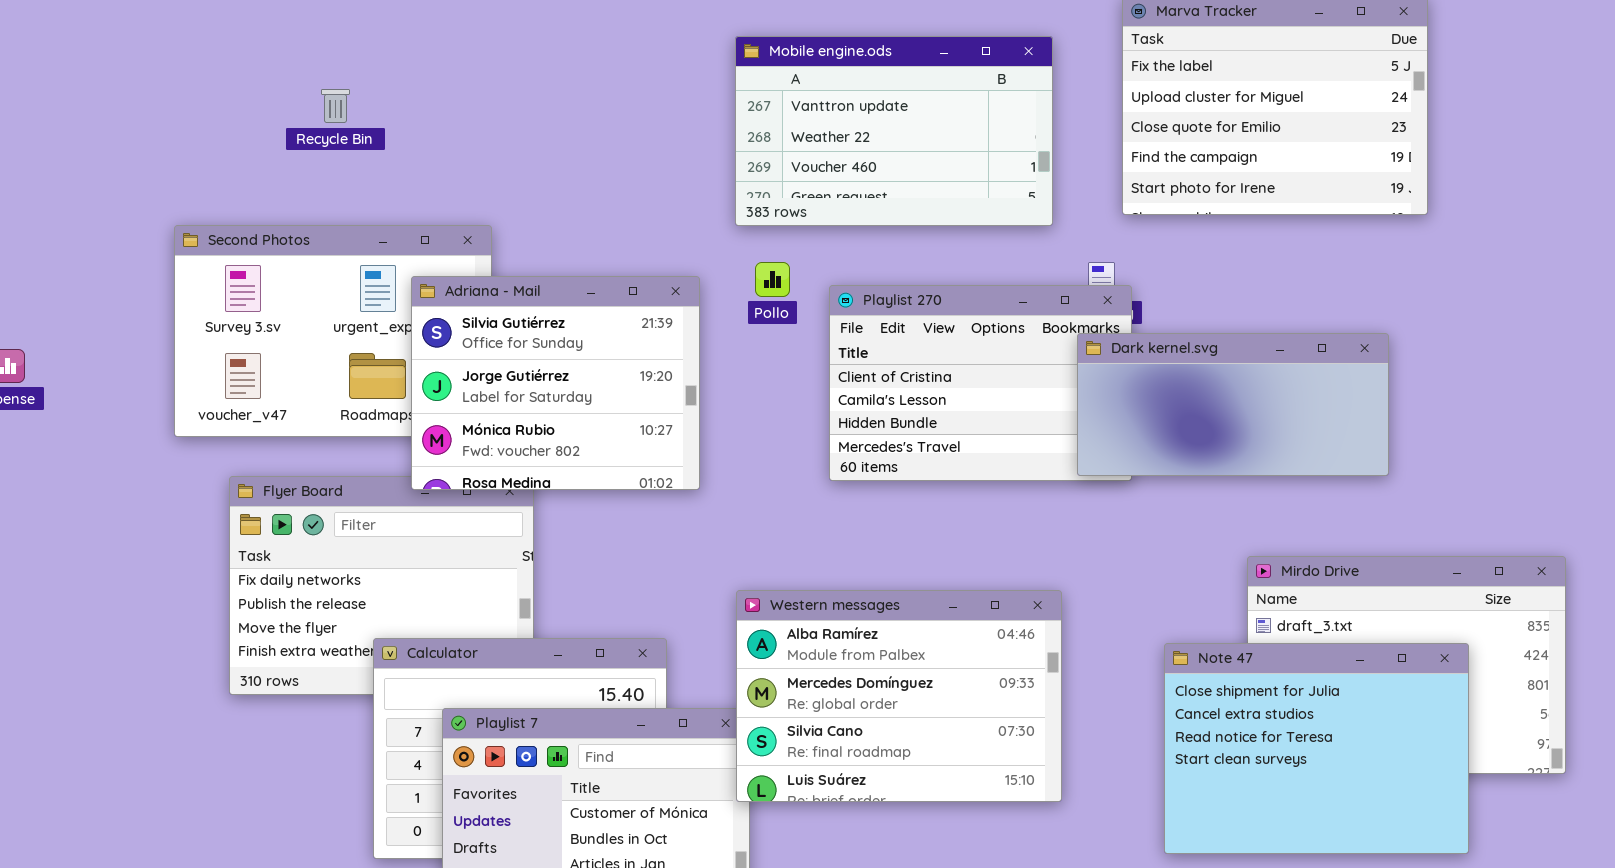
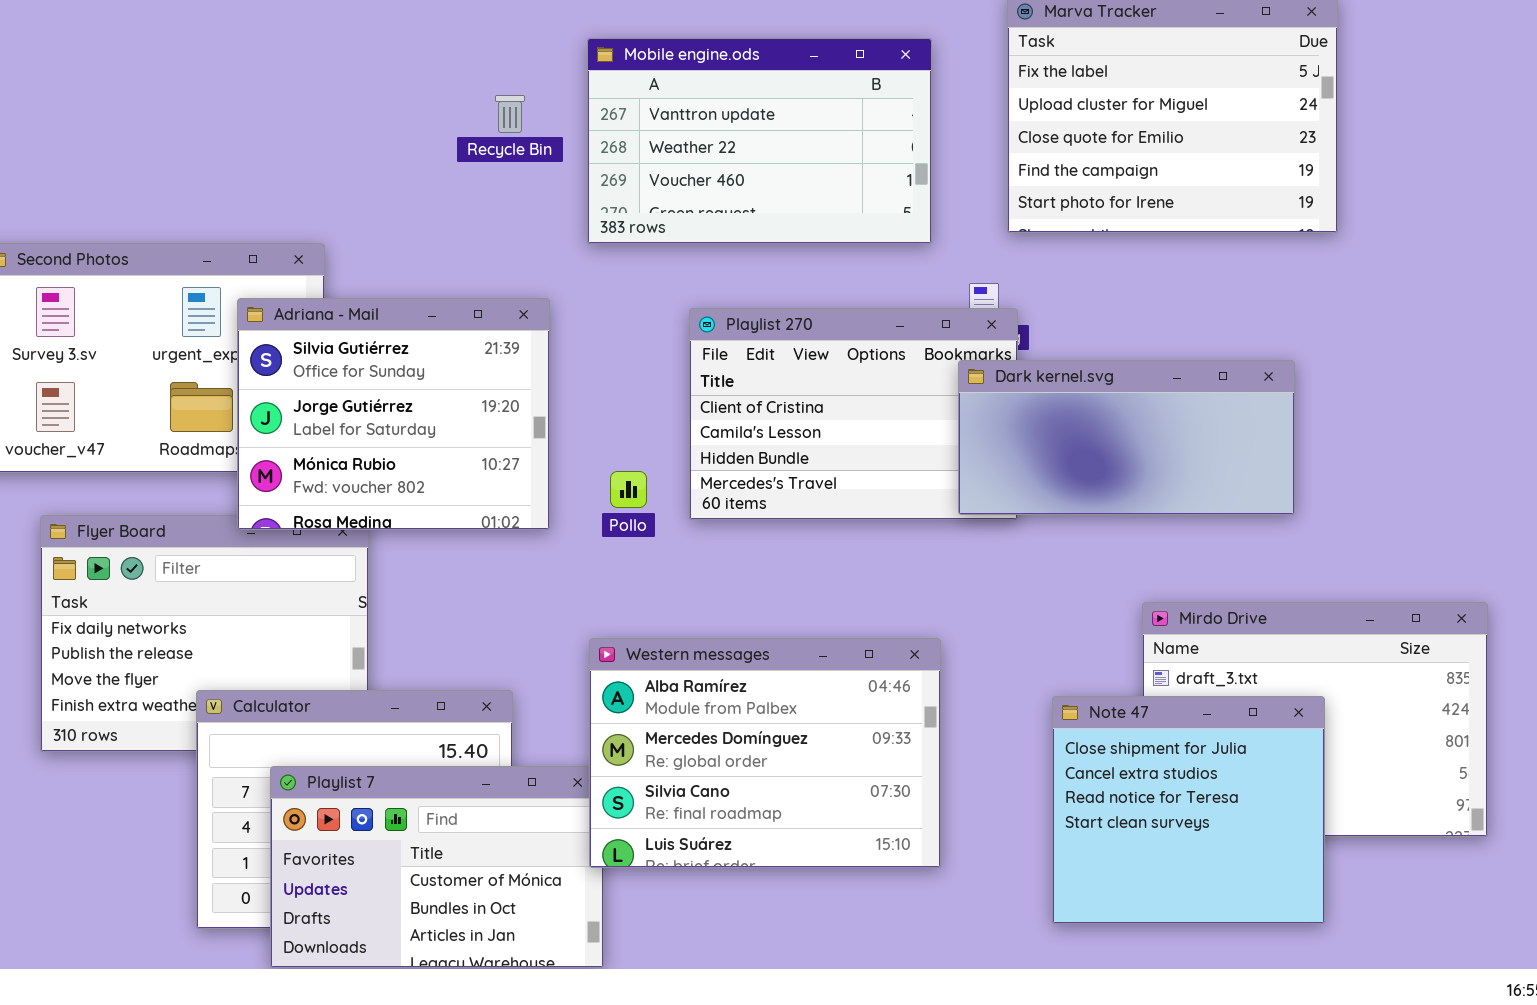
Recycle Bin: [321,89,350,123] -> [495,95,525,133], moved
Pollo: [755,262,790,297] -> [610,471,647,508], moved
Note 47: [1164,643,1469,854] -> [1052,696,1325,924], resized

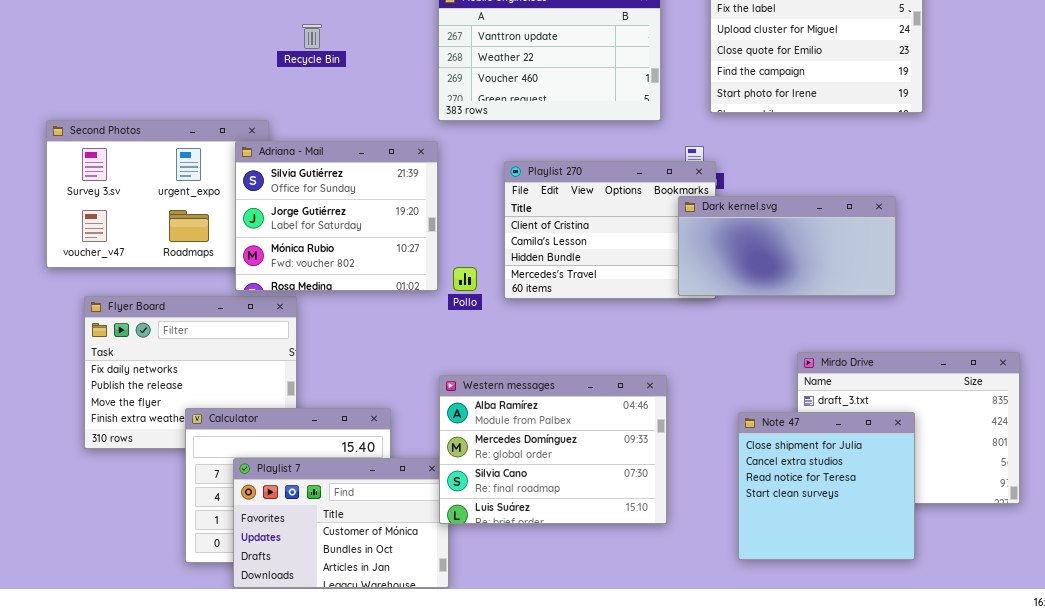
Recycle Bin: [495,95,525,133] -> [302,24,322,49], moved
Adriana - Mail: [237,298,550,530] -> [235,141,438,291], moved

